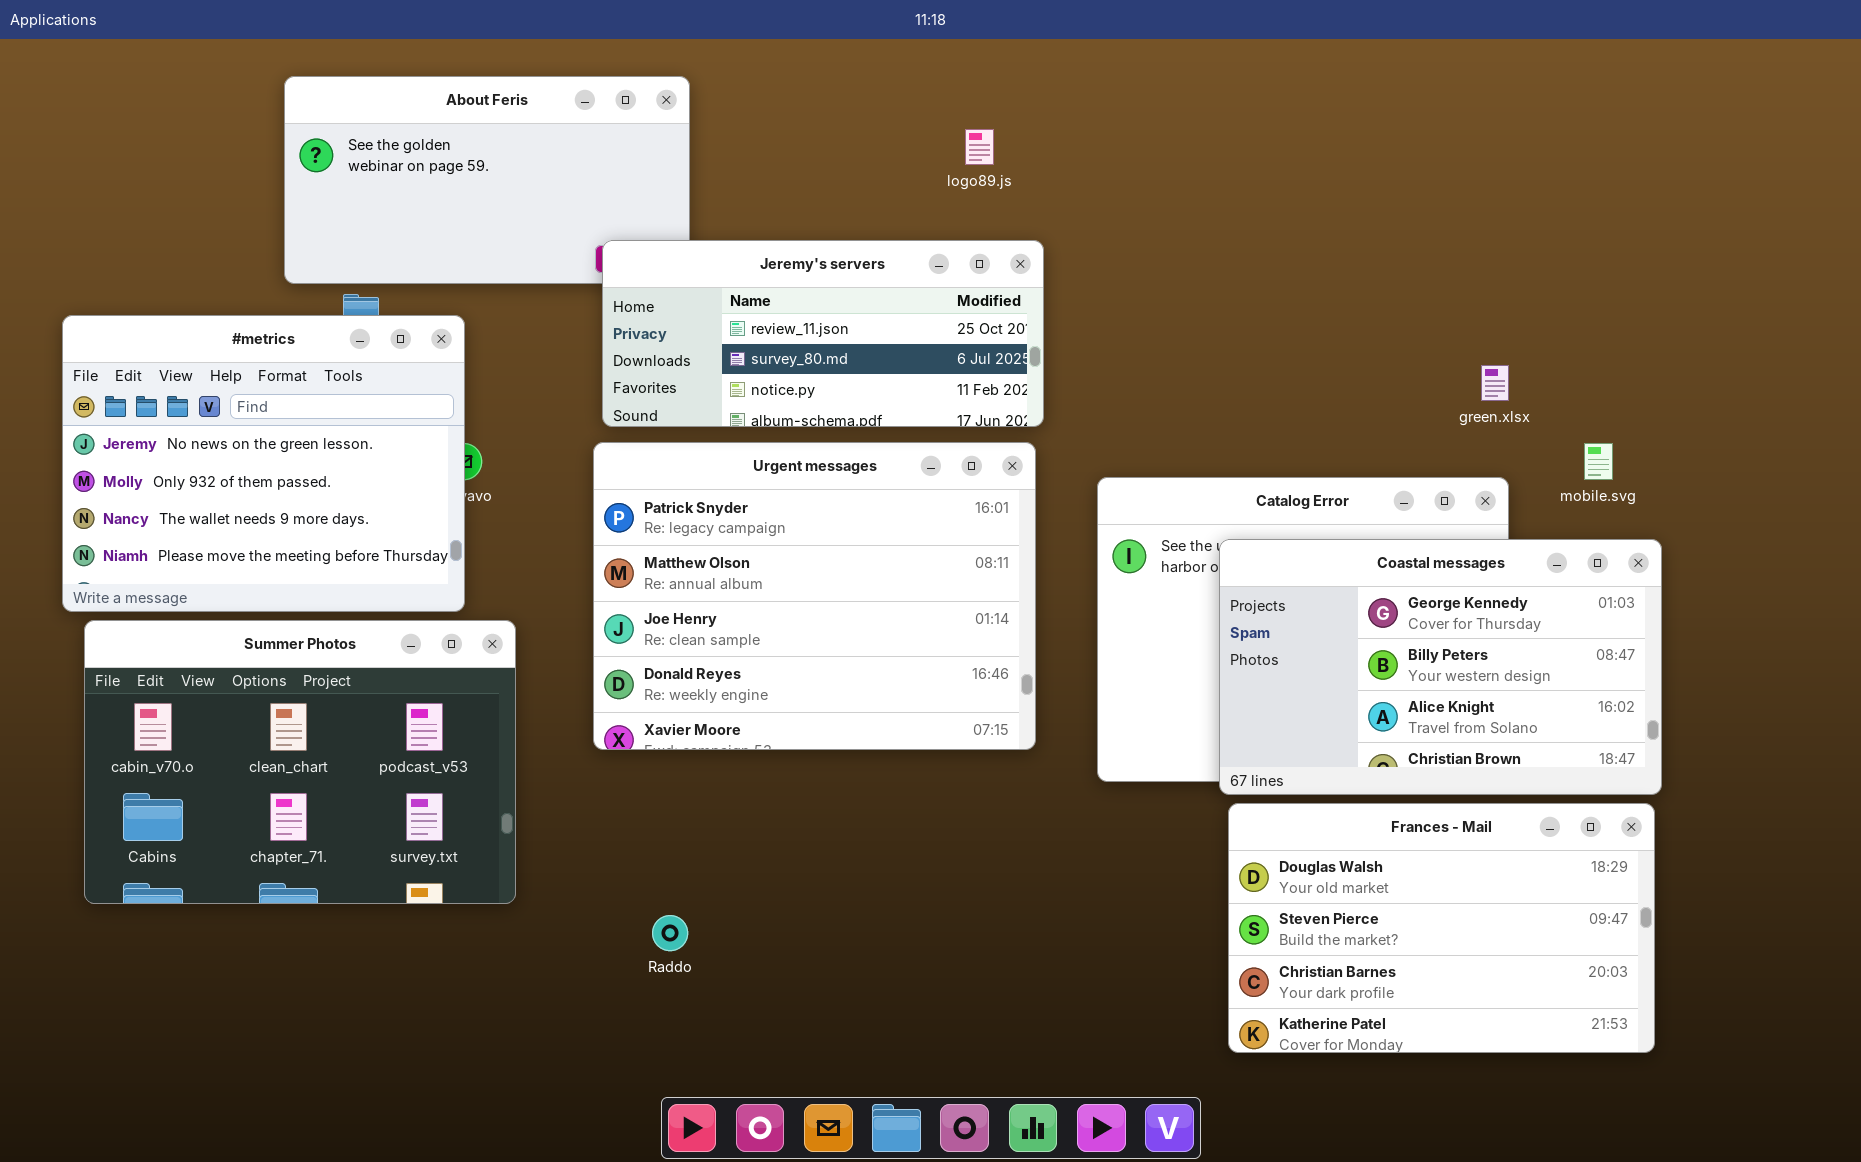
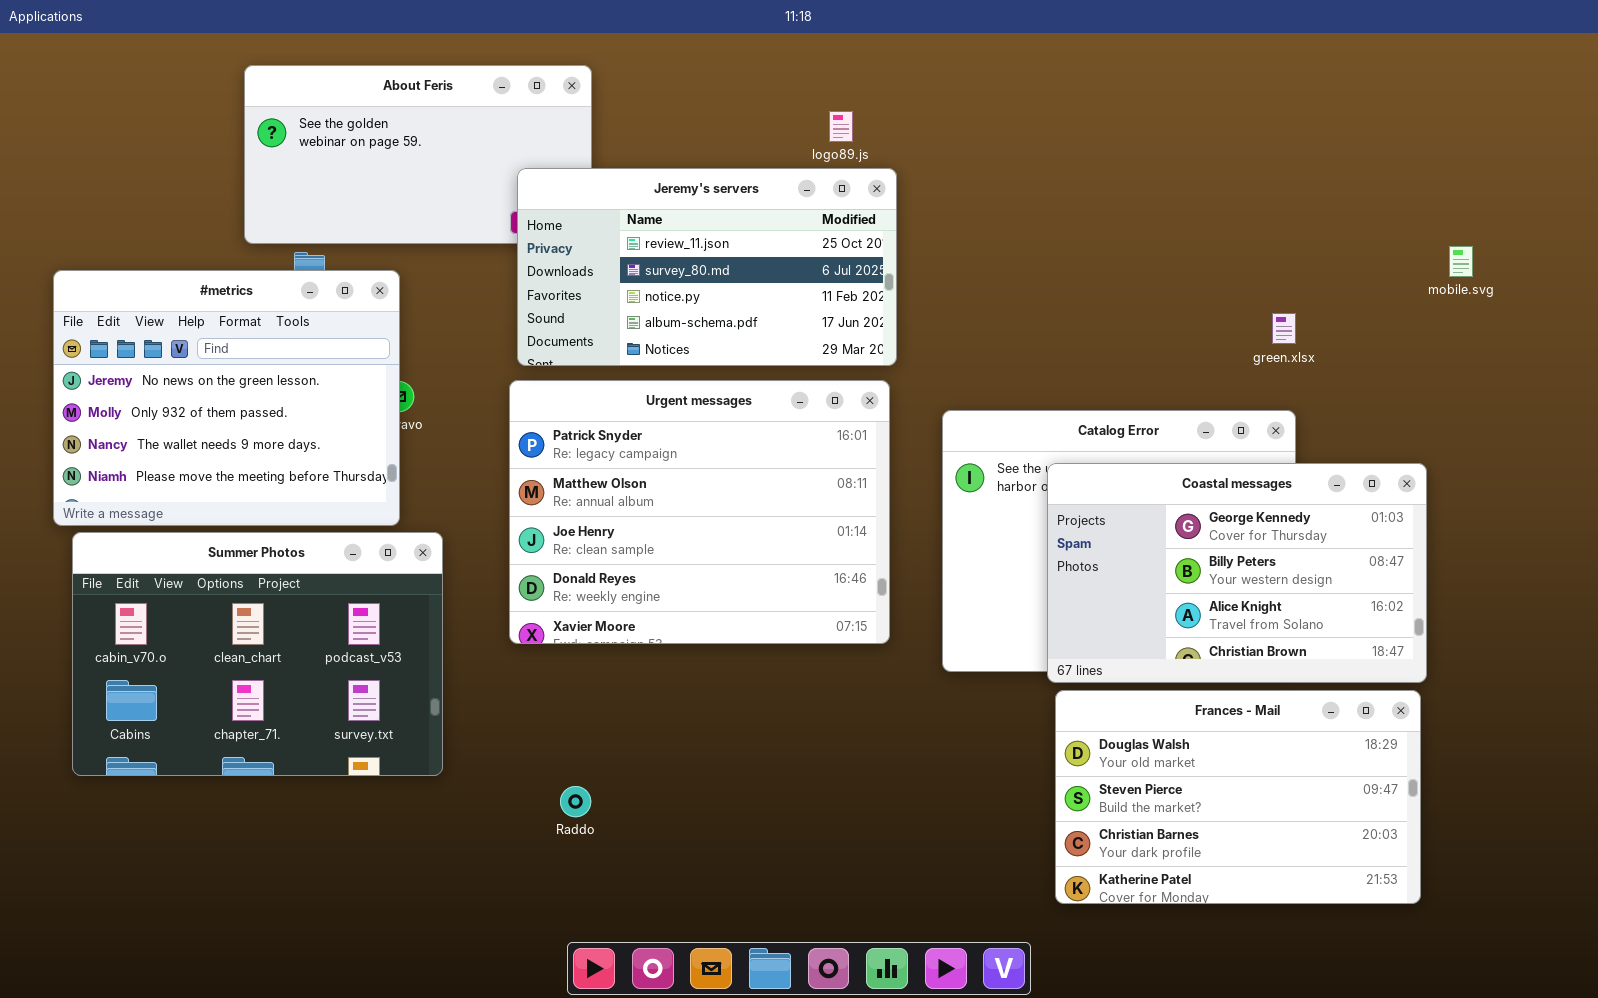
Jeremy's servers: [602,240,1044,427] -> [517,168,897,366], resized
mobile.svg: [1584,443,1613,480] -> [1449,246,1473,277], moved

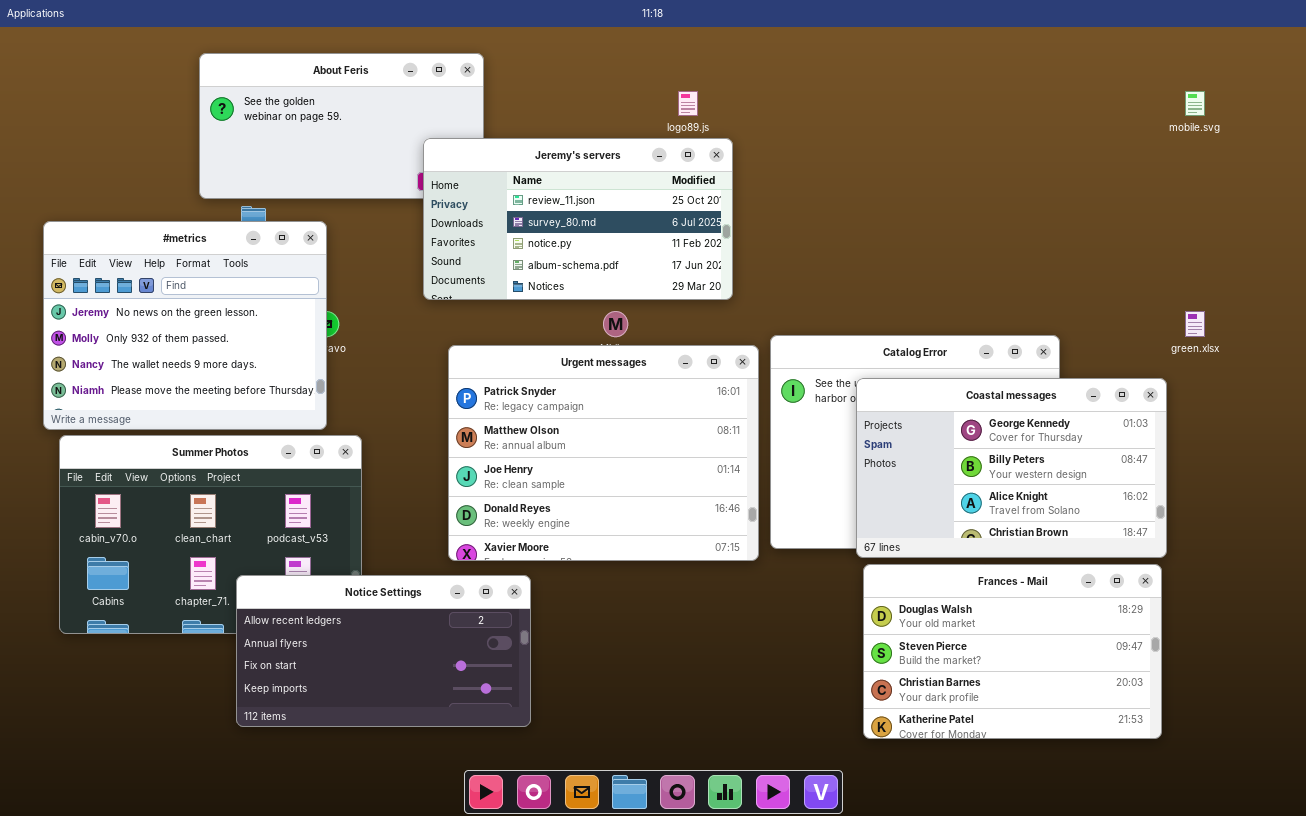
mobile.svg: [1449,246,1473,277] -> [1185,91,1205,116], moved
green.xlsx: [1272,313,1296,344] -> [1185,311,1205,337], moved
Urgent messages: [509,380,890,644] -> [448,345,759,561], moved
Notice Settings: none -> [236,575,531,727], opened

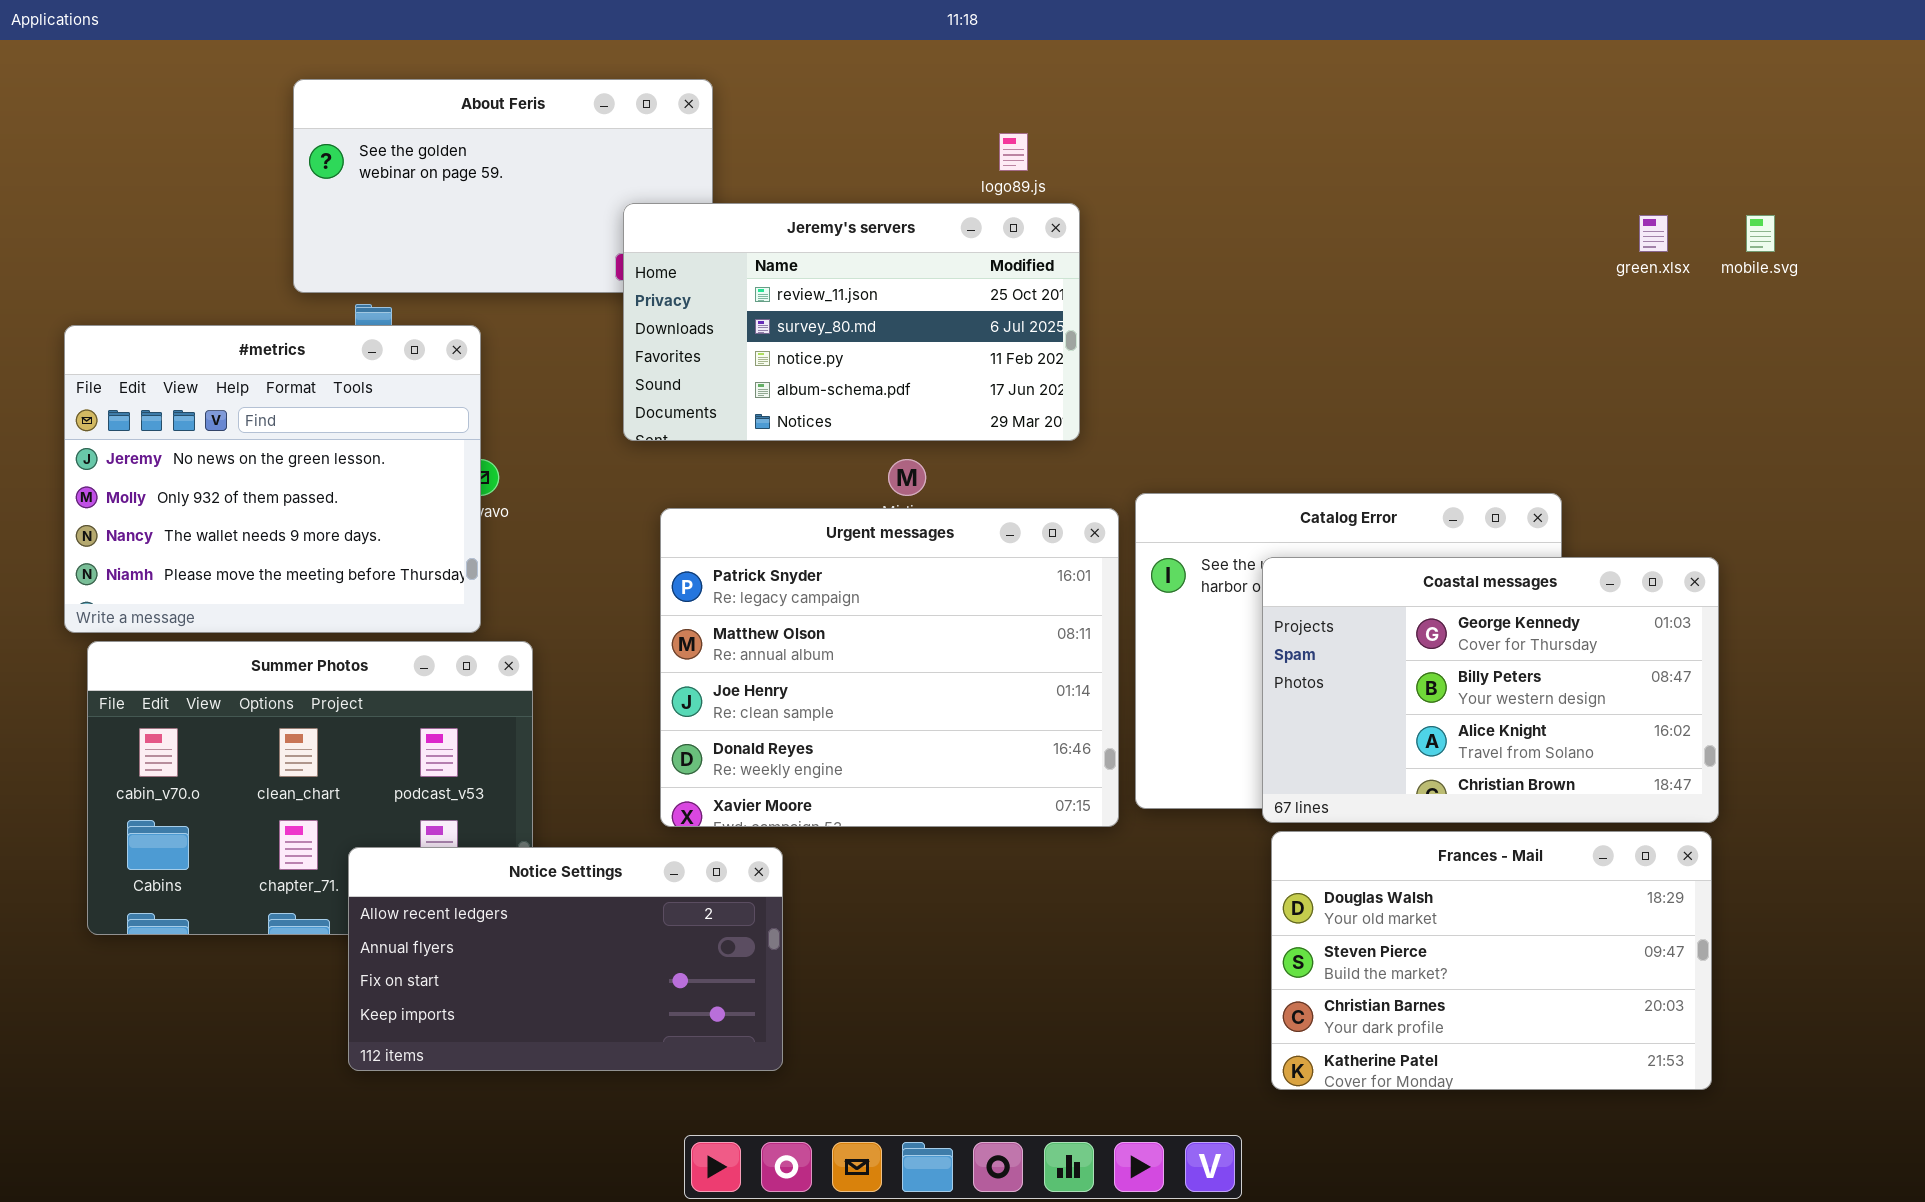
mobile.svg: [1185,91,1205,116] -> [1746,215,1775,252], moved
green.xlsx: [1185,311,1205,337] -> [1639,215,1668,252], moved

